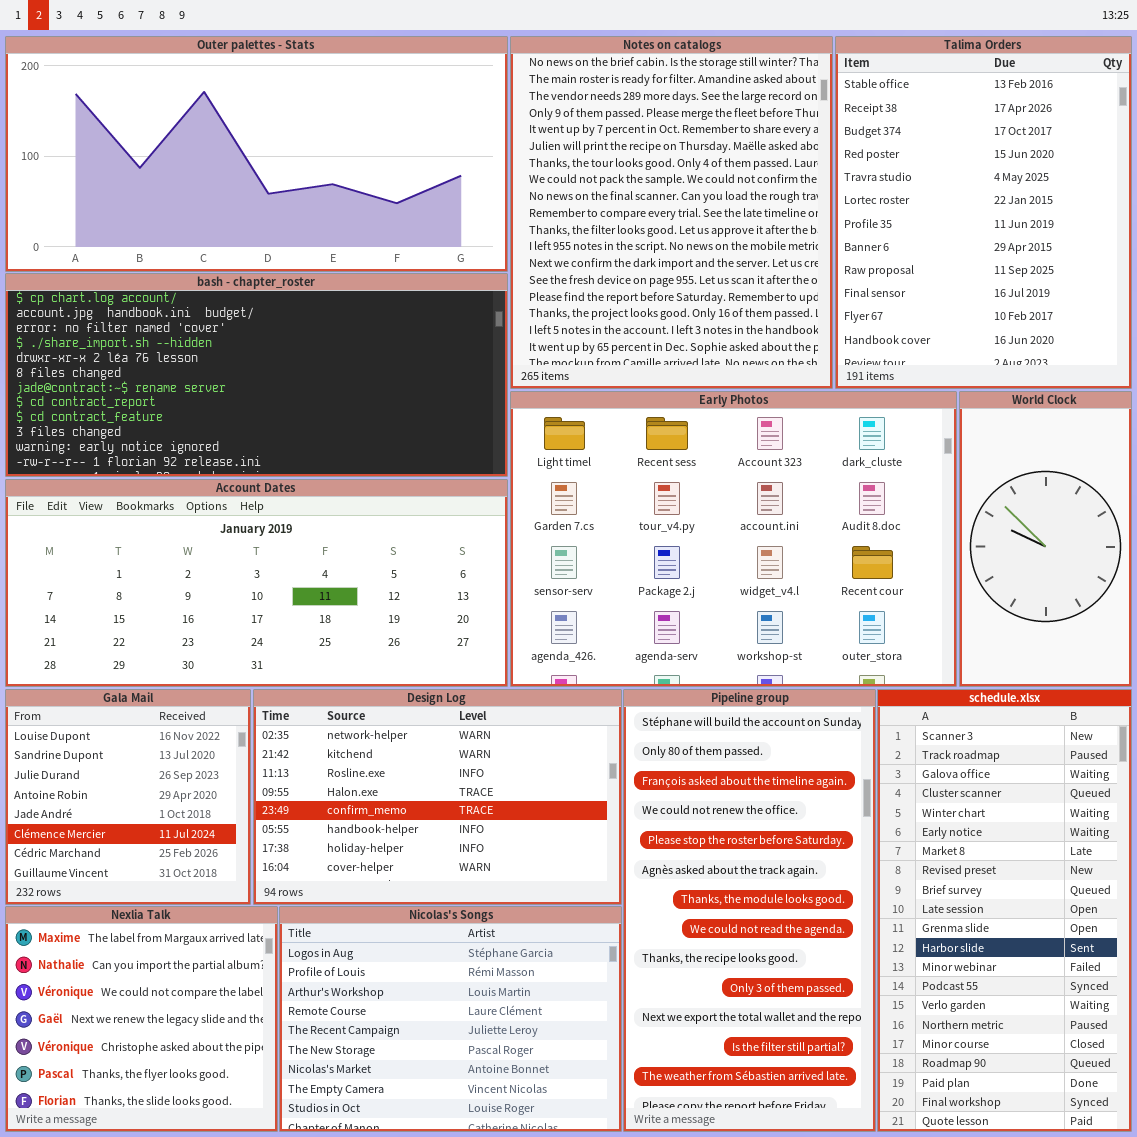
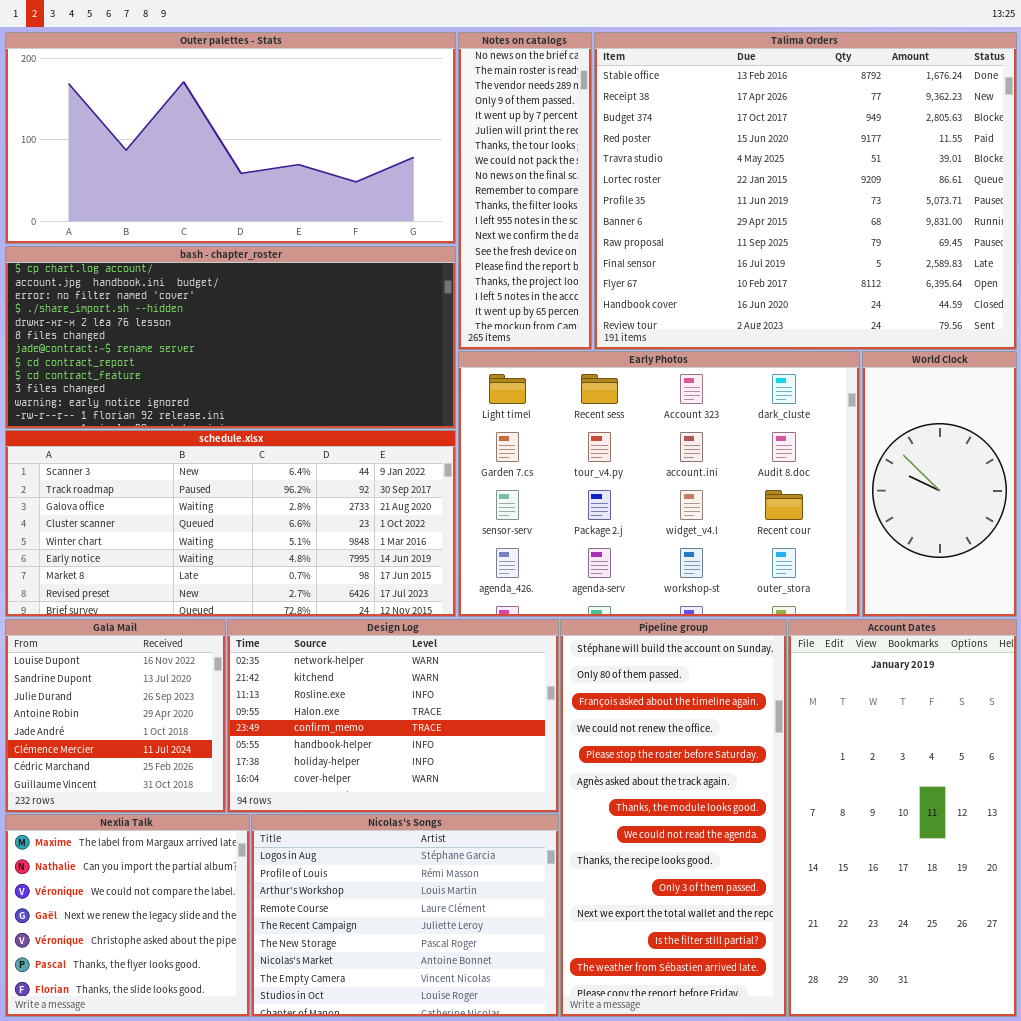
Notes on catalogs: [510,36,833,389] -> [458,32,592,350], resized
Talima Orders: [835,36,1132,389] -> [594,32,1017,350], resized
Account Dates: [5,479,508,687] -> [788,619,1017,1017], moved, resized
schedule.xlsx: [877,689,1132,1132] -> [5,430,456,617], moved, resized

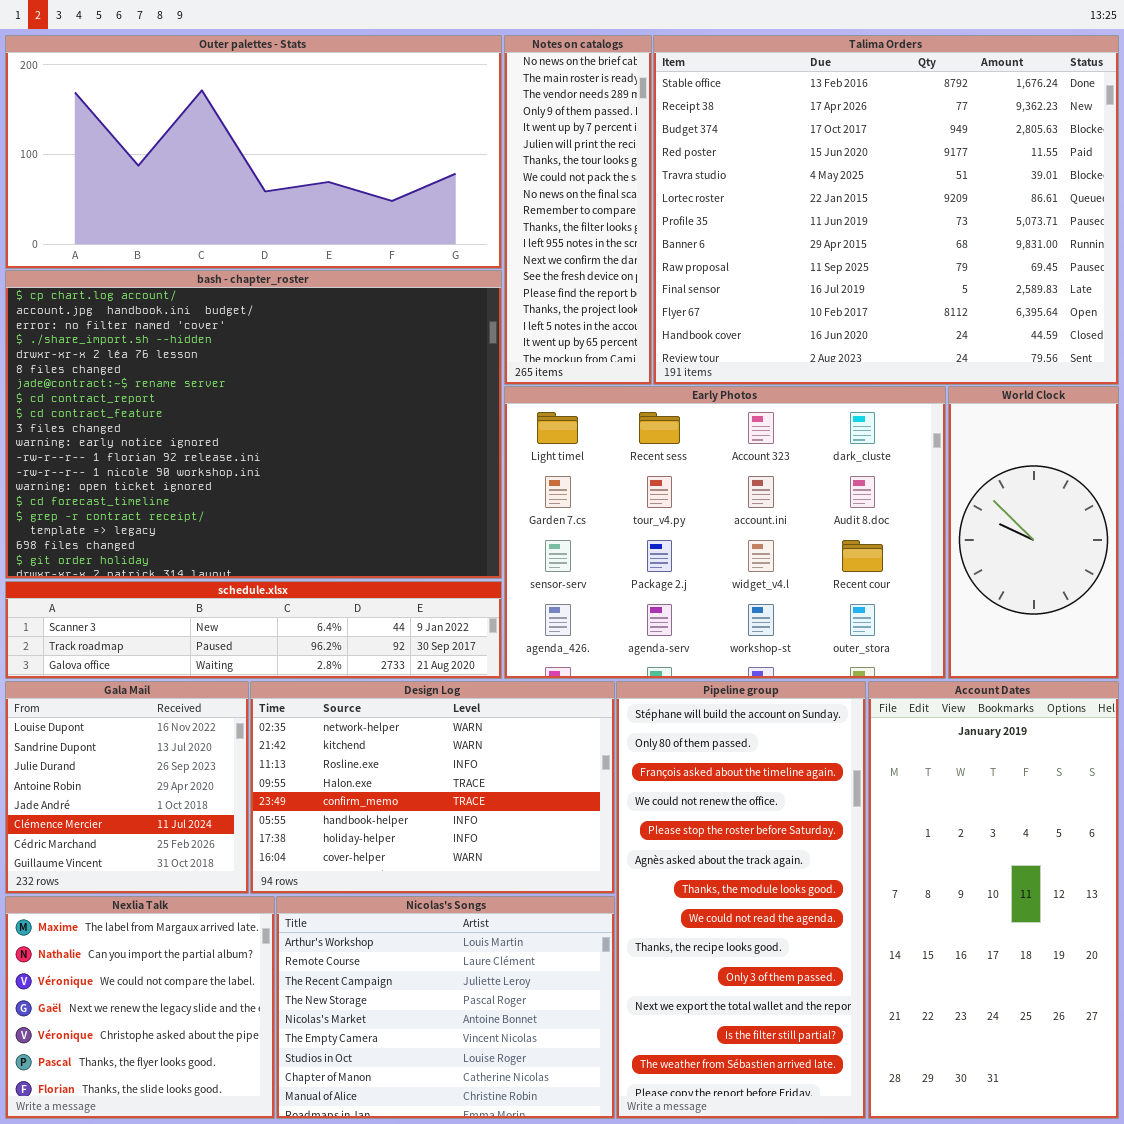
bash - chapter_roster: [5,246,456,429] -> [5,270,502,579], resized
schedule.xlsx: [5,430,456,617] -> [5,581,502,679], resized
Nicolas's Songs: [251,814,559,1017] -> [276,896,615,1119], scrolled down 2 rows

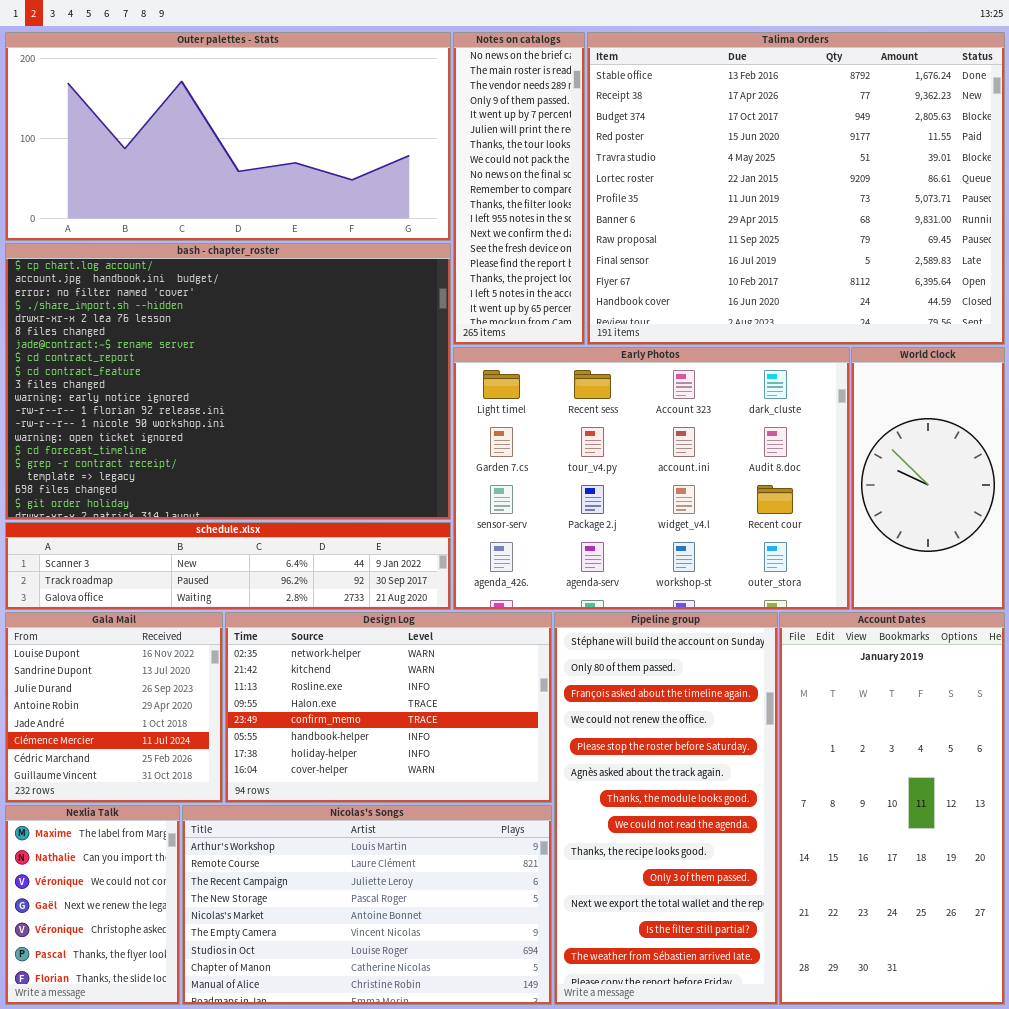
Nexlia Talk: [5,896,275,1119] -> [5,805,180,1005], resized
Nicolas's Songs: [276,896,615,1119] -> [182,805,552,1005], resized

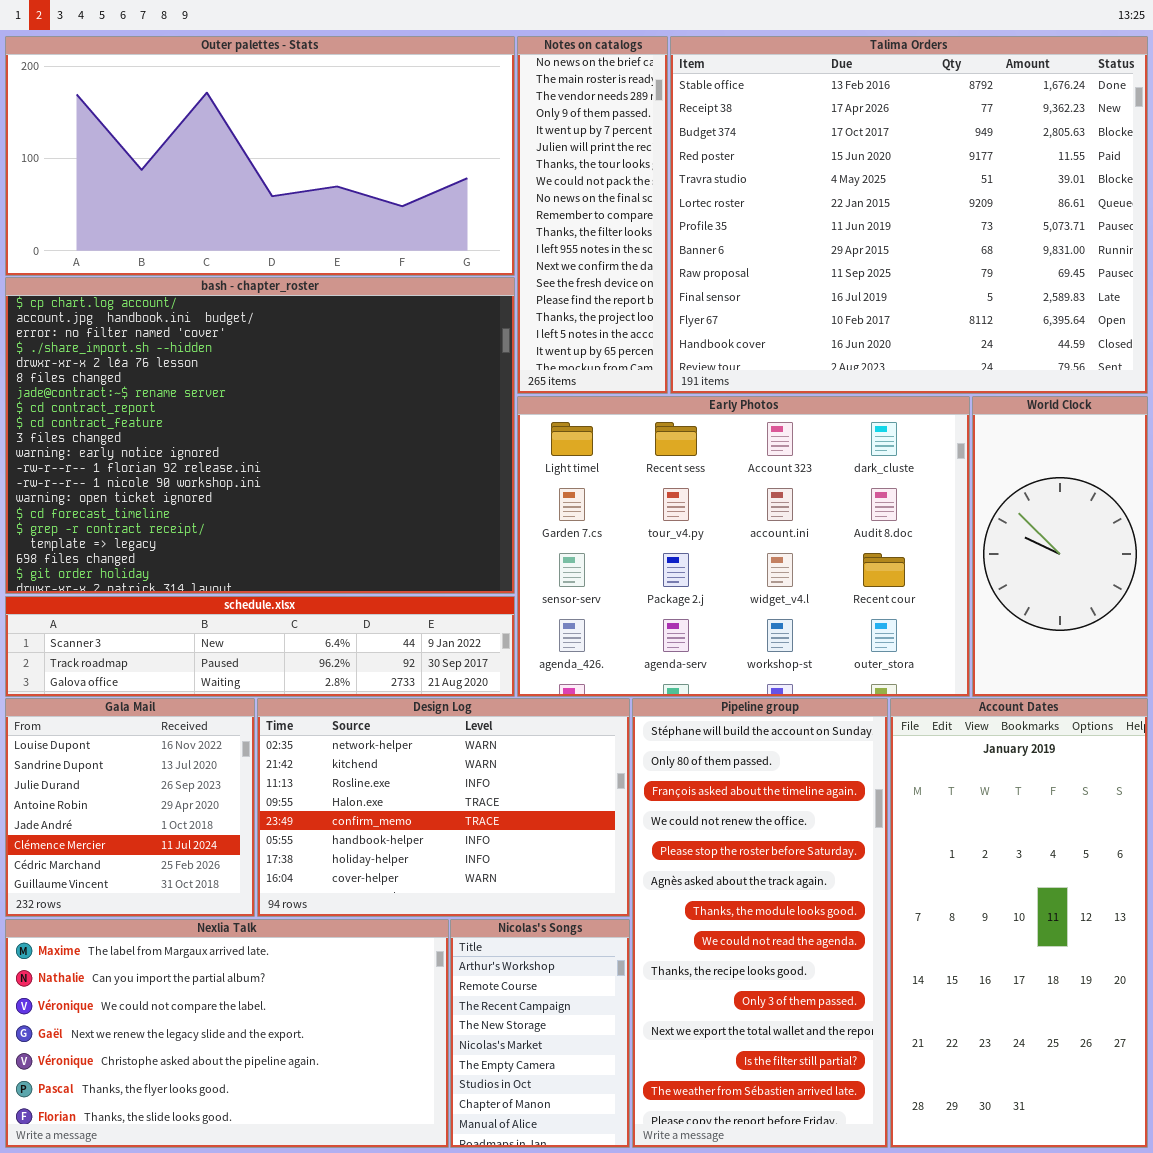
Nexlia Talk: [5,805,180,1005] -> [5,919,449,1148], resized
Nicolas's Songs: [182,805,552,1005] -> [450,919,630,1148], resized

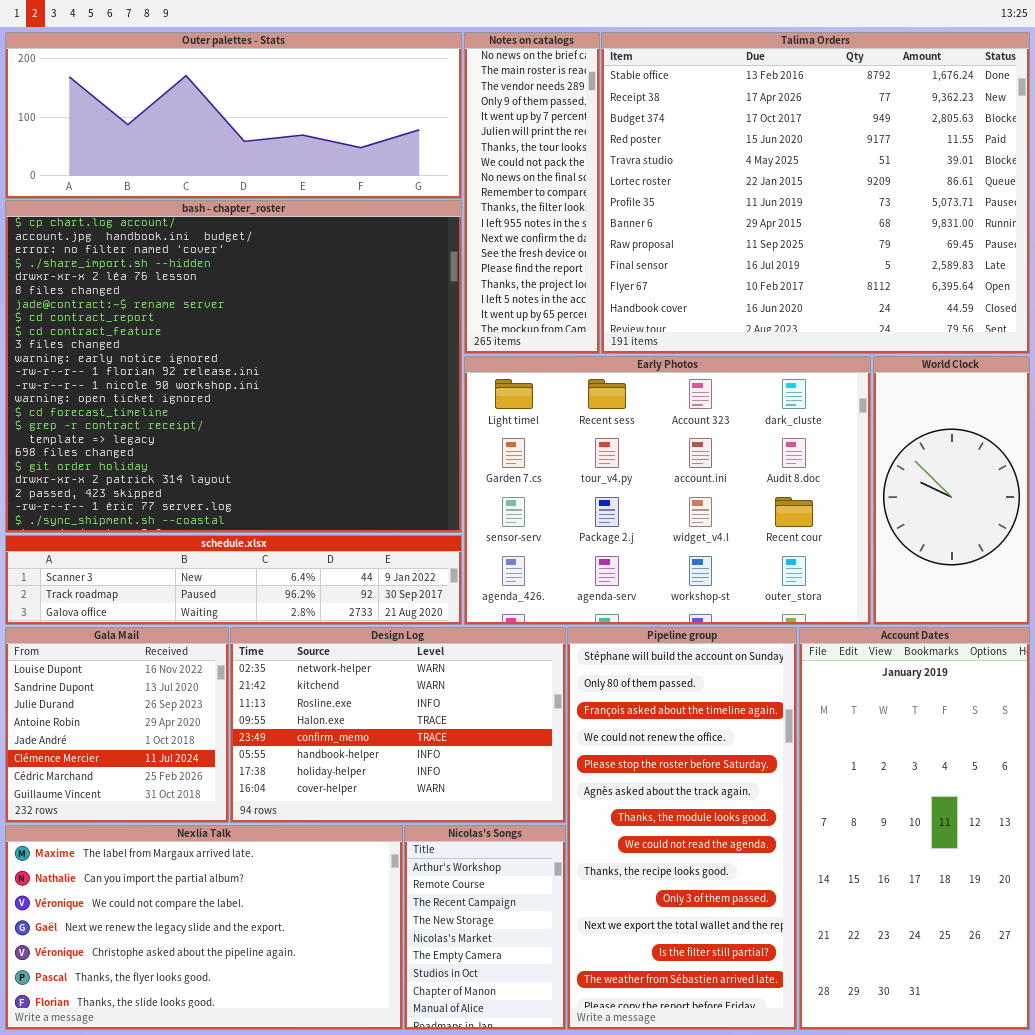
Outer palettes - Stats: [5,36,515,276] -> [5,32,462,199], resized
bash - chapter_roster: [5,277,515,594] -> [5,200,462,533], resized

